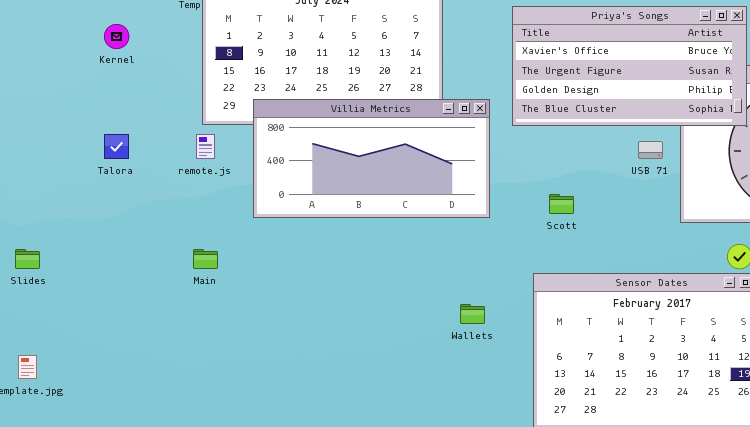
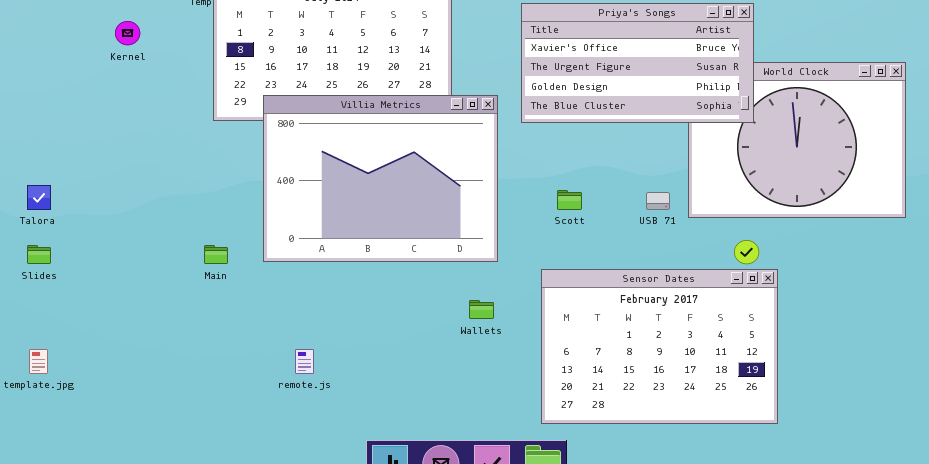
Villia Metrics: [253,99,490,218] -> [263,95,498,262], resized
Talora: [104,134,129,159] -> [27,185,51,210], moved
remote.js: [196,134,215,159] -> [295,349,314,374], moved
USB 71: [638,141,663,159] -> [646,192,670,210], moved

